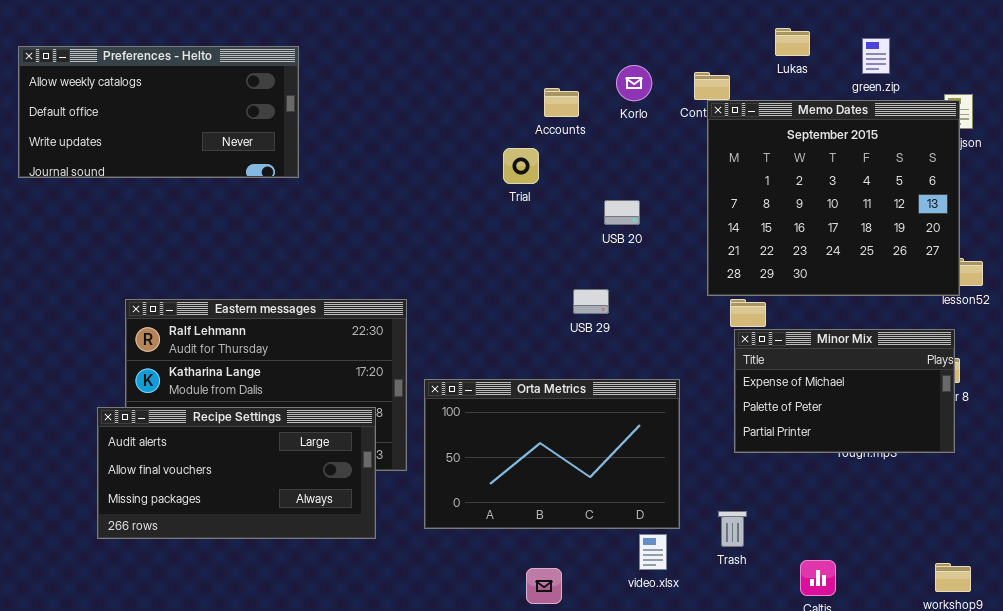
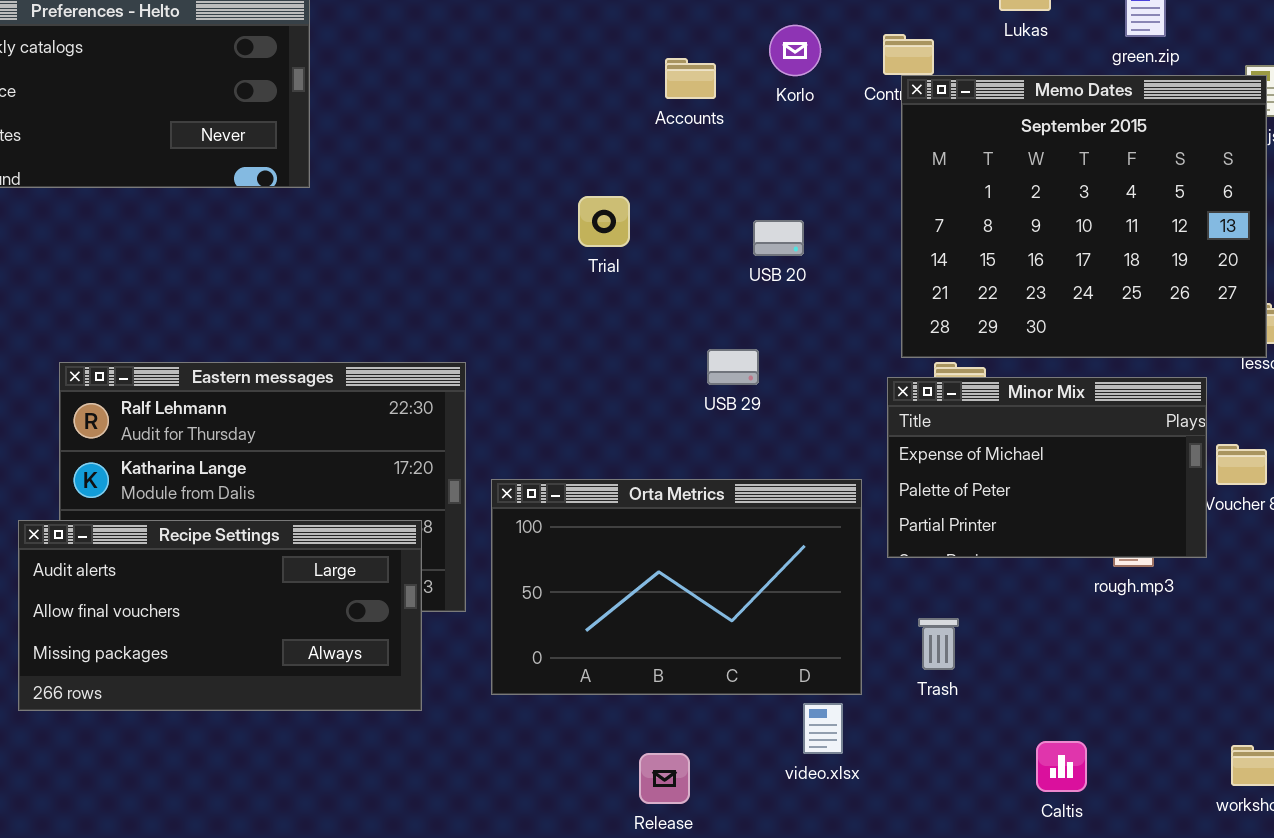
Trial: [503,148,539,184] -> [578,196,630,247], moved
Minor Mix: [734,329,955,453] -> [887,377,1207,558], moved
Trash: [718,511,747,547] -> [918,618,959,670], moved

